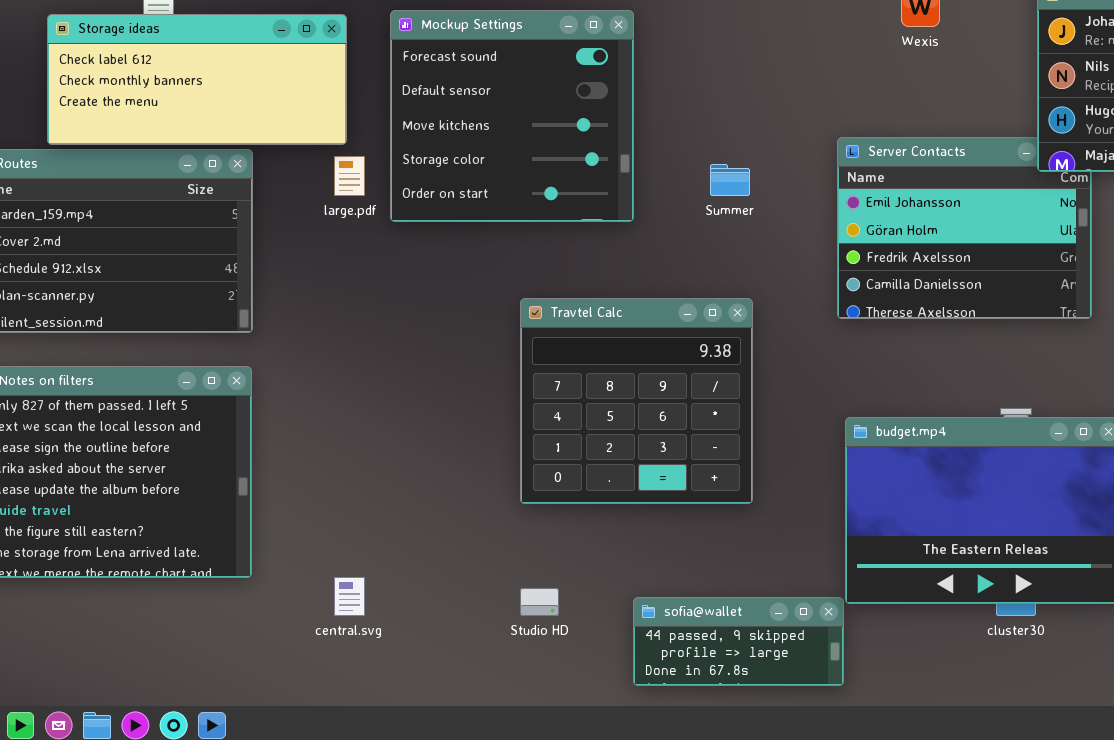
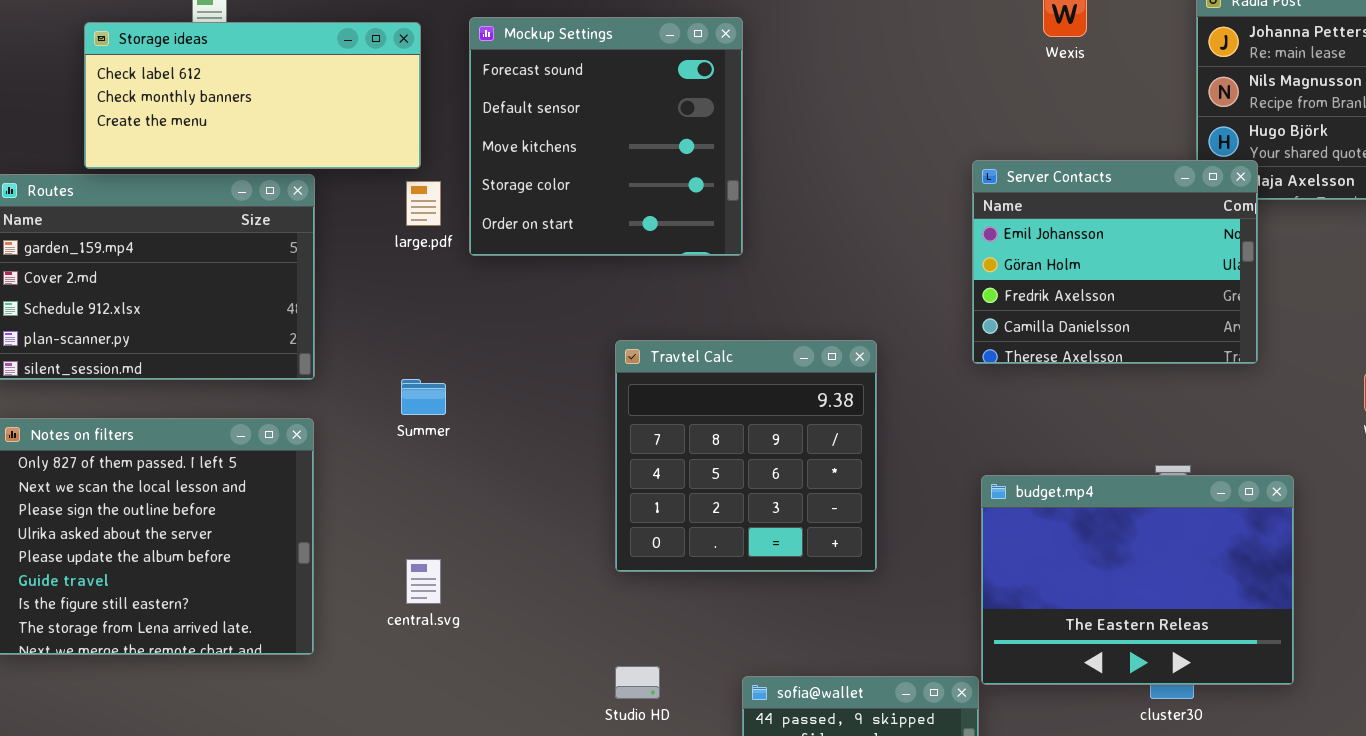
Server Contacts: [837,137,1092,319] -> [972,160,1258,364], raised
Summer: [710,164,750,196] -> [401,379,446,415], moved
central.svg: [334,577,365,616] -> [406,559,441,604], moved

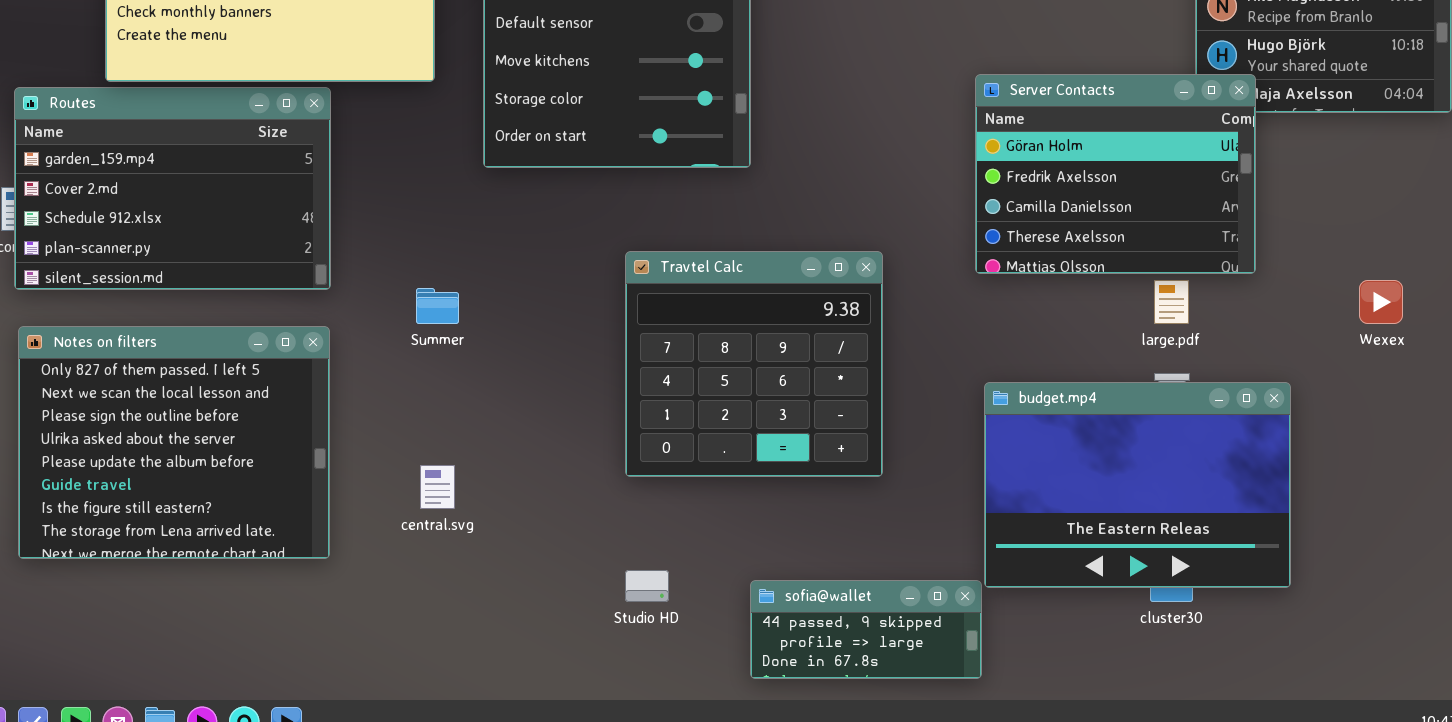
Server Contacts: [972,160,1258,364] -> [975,74,1256,274], scrolled down 1 row
large.pdf: [406,181,441,226] -> [1154,280,1189,324], moved

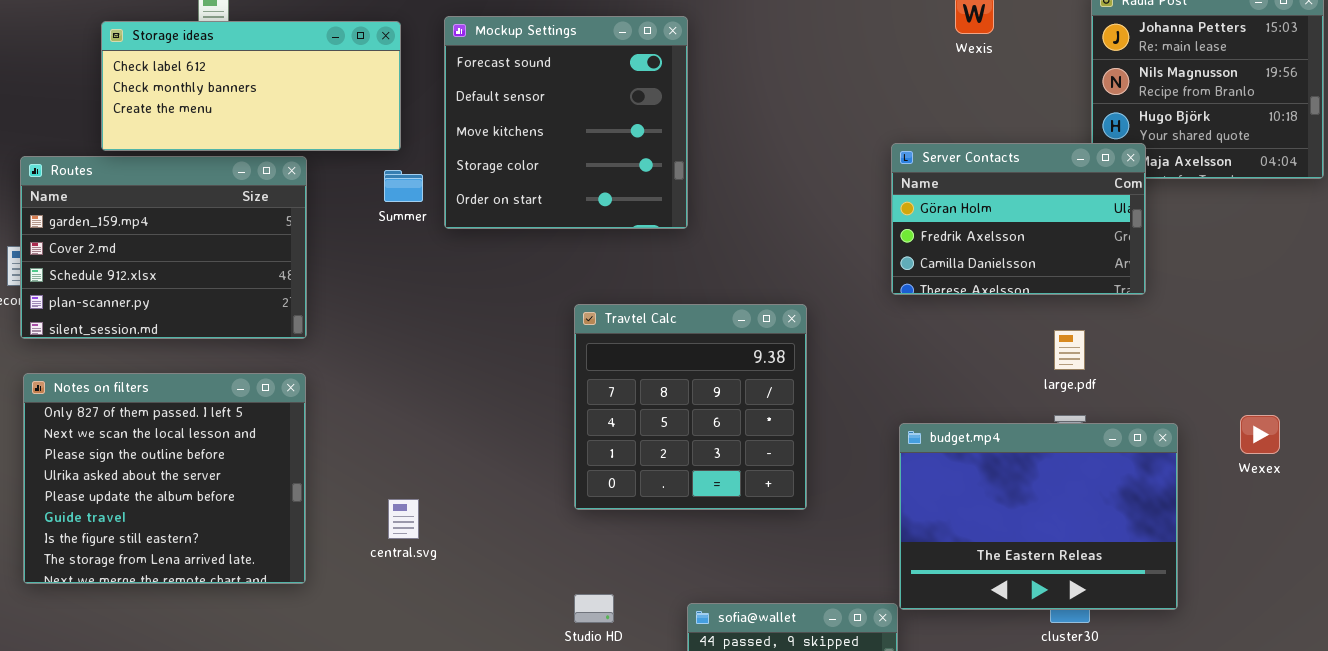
Server Contacts: [975,74,1256,274] -> [891,143,1146,295], resized
Wexex: [1359,280,1403,324] -> [1240,415,1280,454], moved
Summer: [416,288,459,324] -> [384,170,423,202], moved

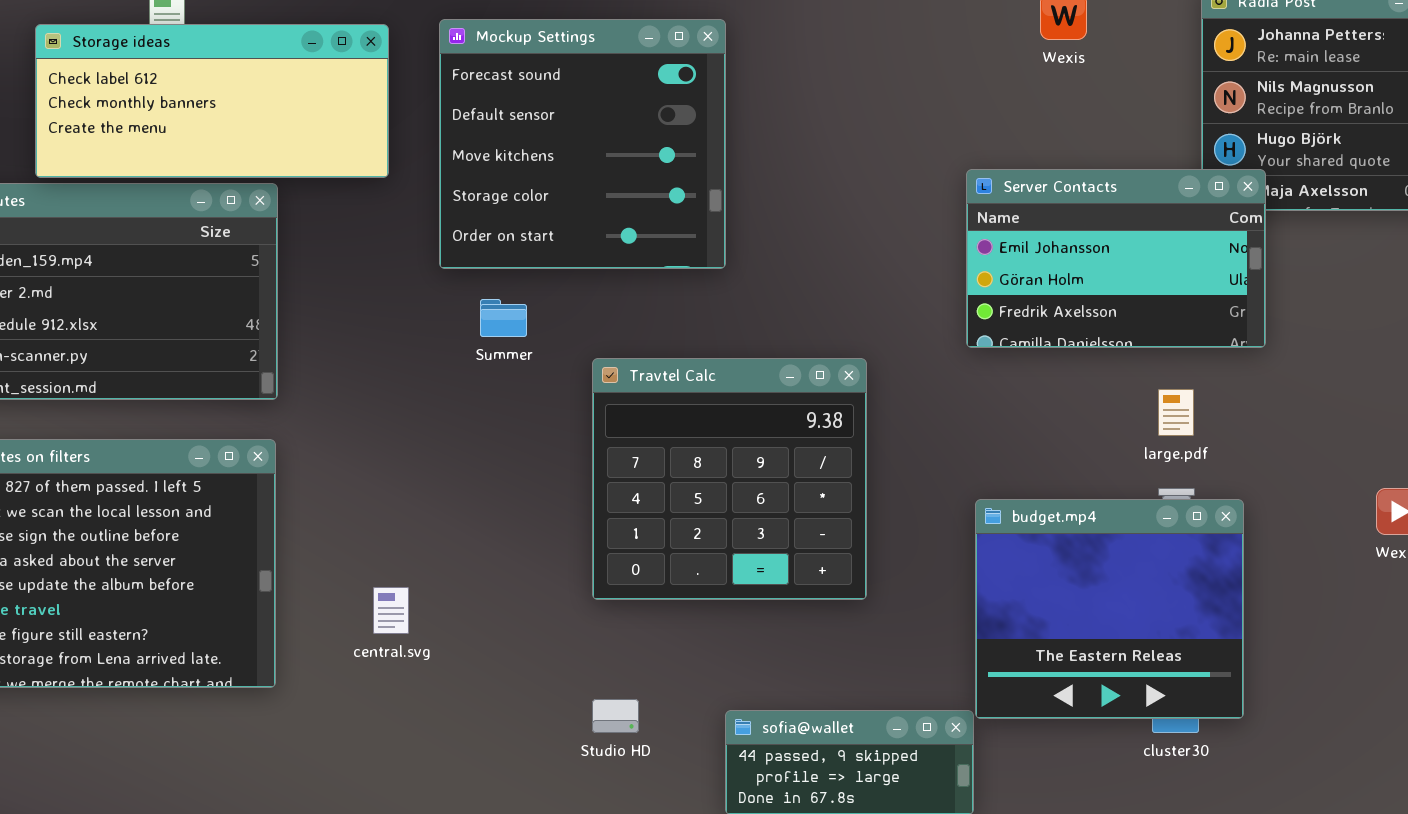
Server Contacts: [891,143,1146,295] -> [966,169,1266,348], scrolled up 1 row
Summer: [384,170,423,202] -> [480,299,527,337], moved
budget.mp4: [899,423,1178,610] -> [975,499,1244,719], resized

